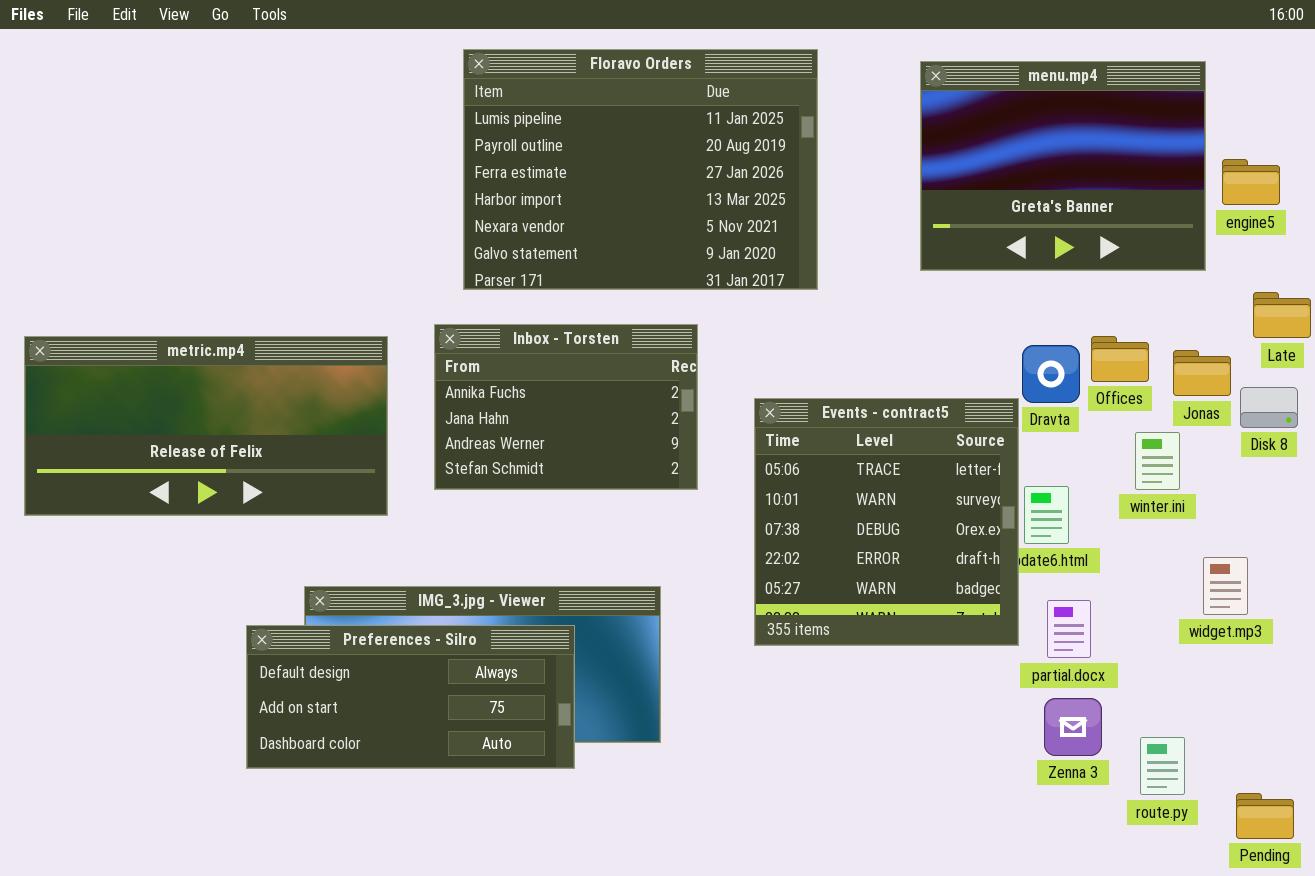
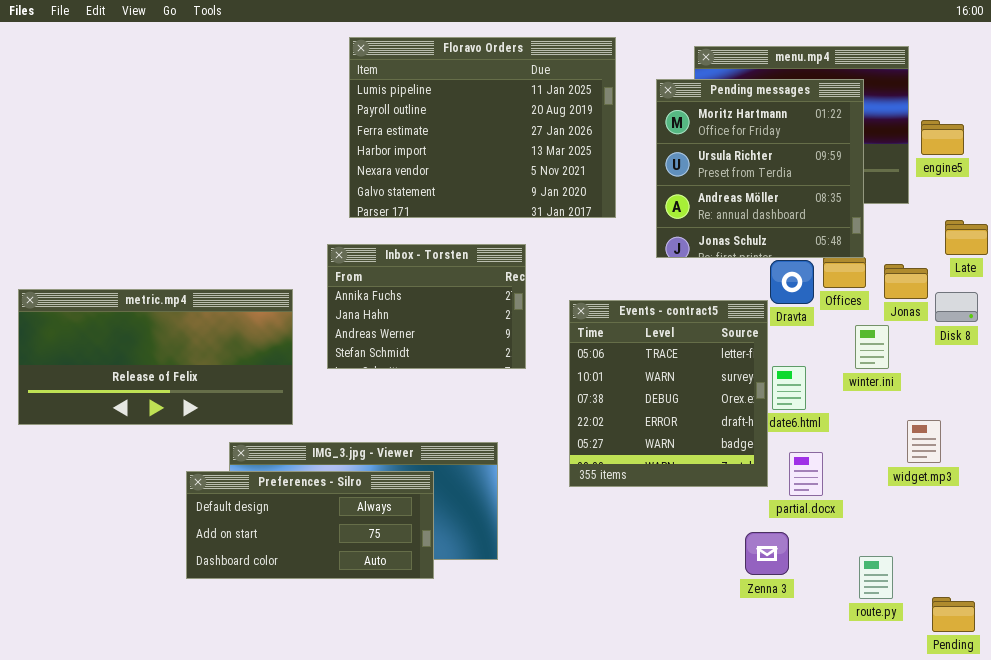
Pending messages: none -> [656,79,864,258], opened
metric.mp4: [24,336,388,516] -> [18,289,293,425], moved
Zenna 3: [1044,698,1102,756] -> [745,532,789,575], moved

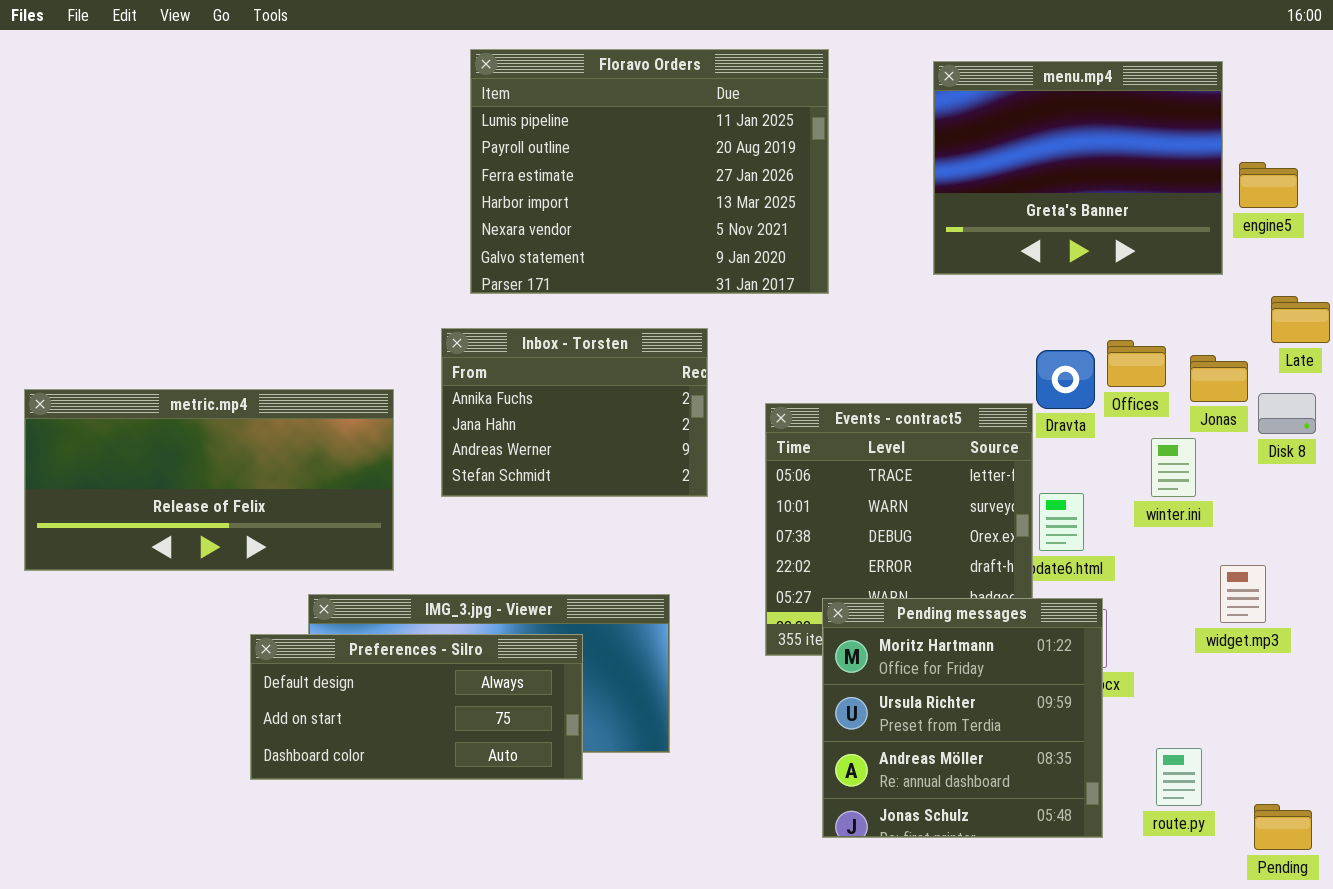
Pending messages: [656,79,864,258] -> [822,598,1103,838], moved

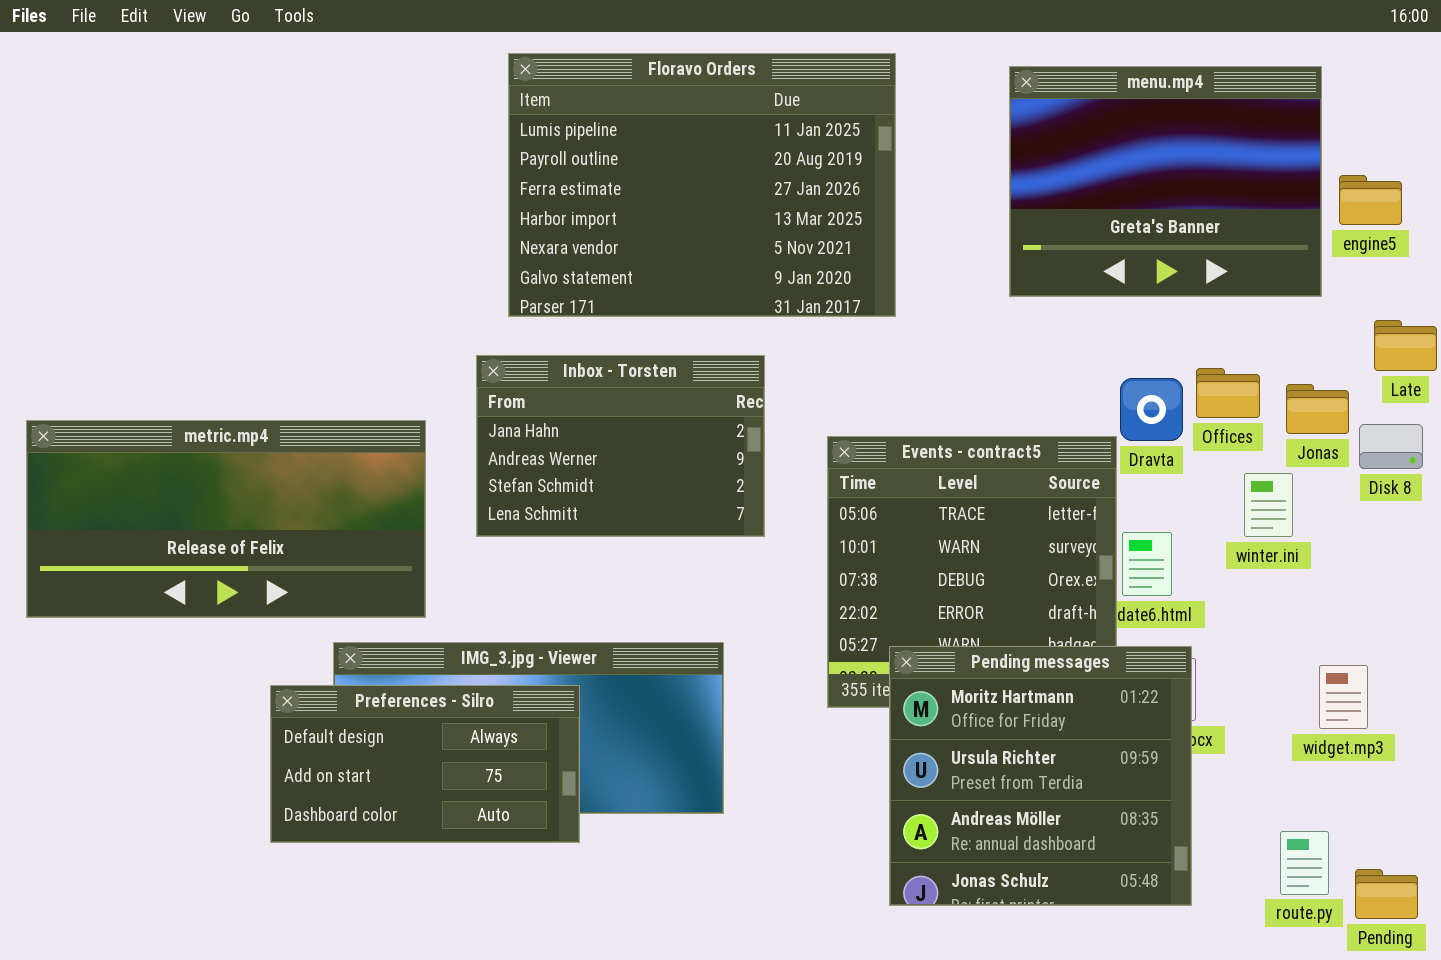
Inbox - Torsten: [441,328,708,497] -> [476,355,765,537], scrolled down 1 row
widget.mp3: [1220,565,1266,623] -> [1319,665,1368,729], moved
Preferences - Silro: [250,634,583,780] -> [270,685,580,843], resized
route.py: [1156,748,1202,806] -> [1280,831,1329,895], moved

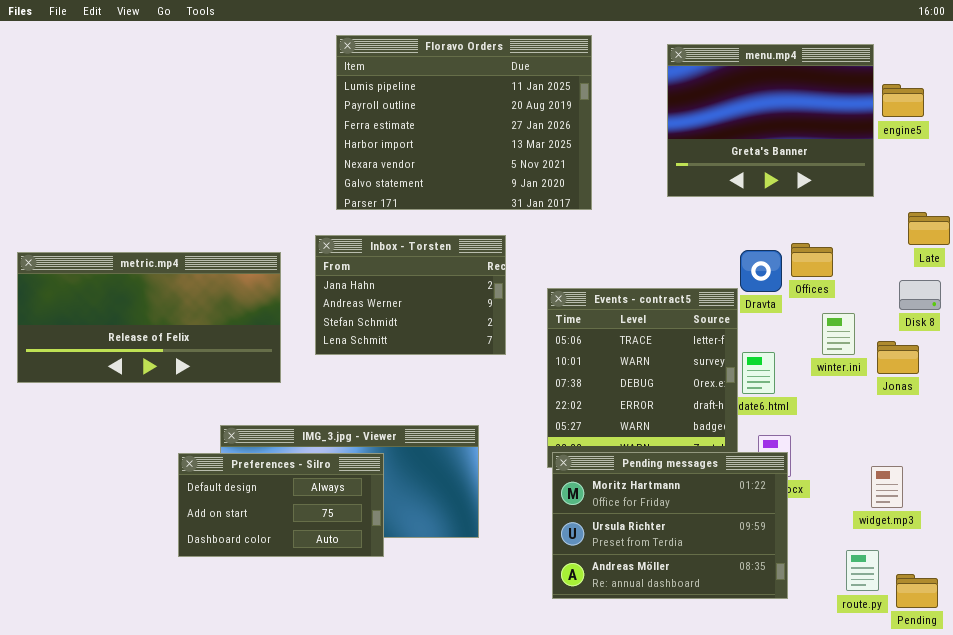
engine5: [1339,175,1402,225] -> [882,84,924,117], moved
Jonas: [1286,384,1349,434] -> [877,341,919,374], moved
metric.mp4: [26,420,426,618] -> [17,252,281,383], moved
Pending messages: [889,646,1192,906] -> [552,452,788,599], resized
widget.mp3: [1319,665,1368,729] -> [871,466,903,508], moved

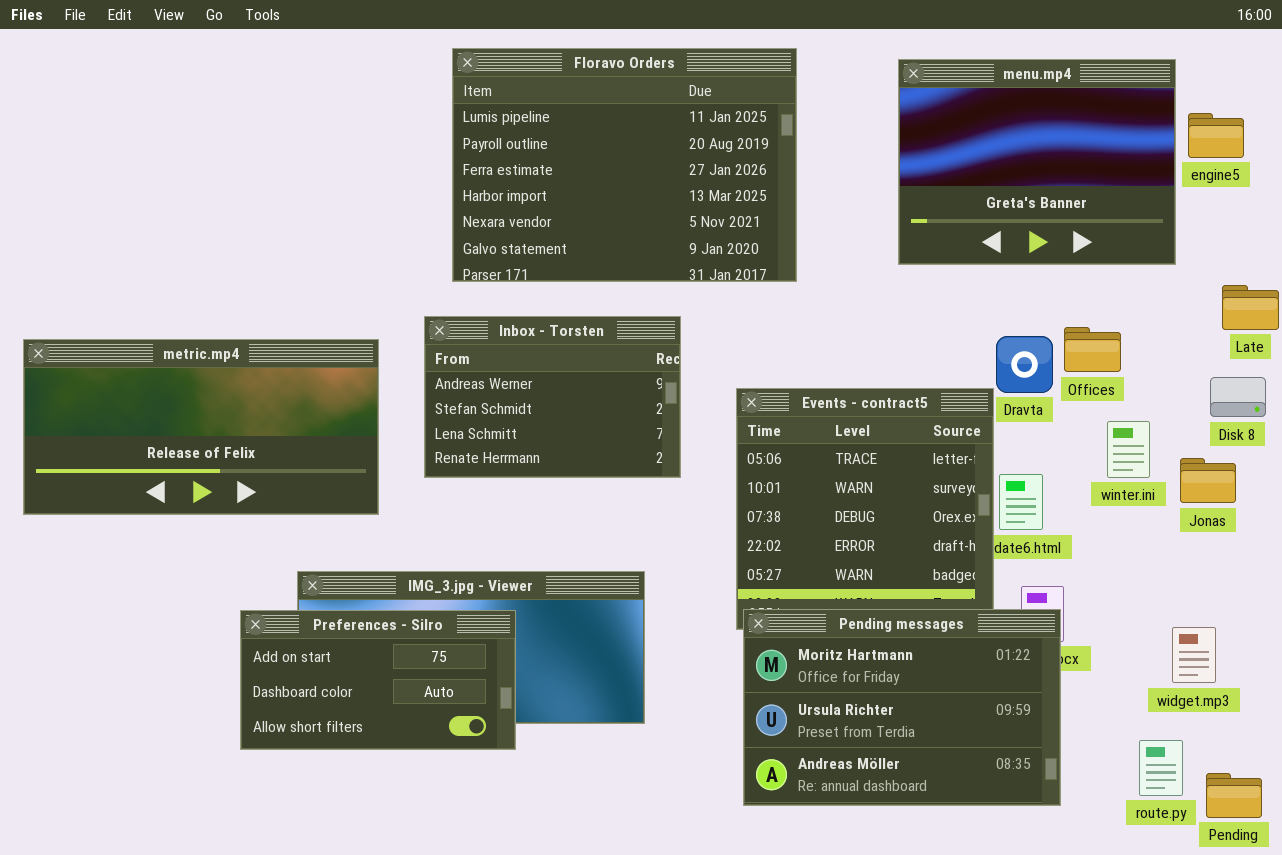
Inbox - Torsten: [315,235,506,355] -> [424,316,681,478], scrolled down 1 row
Preferences - Silro: [178,453,384,557] -> [240,610,516,750], scrolled down 1 row

